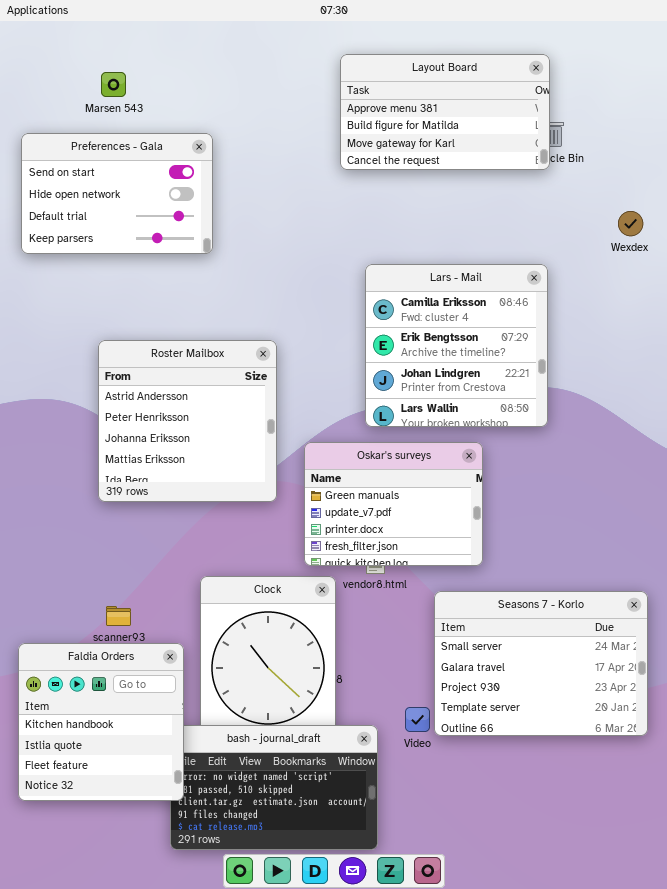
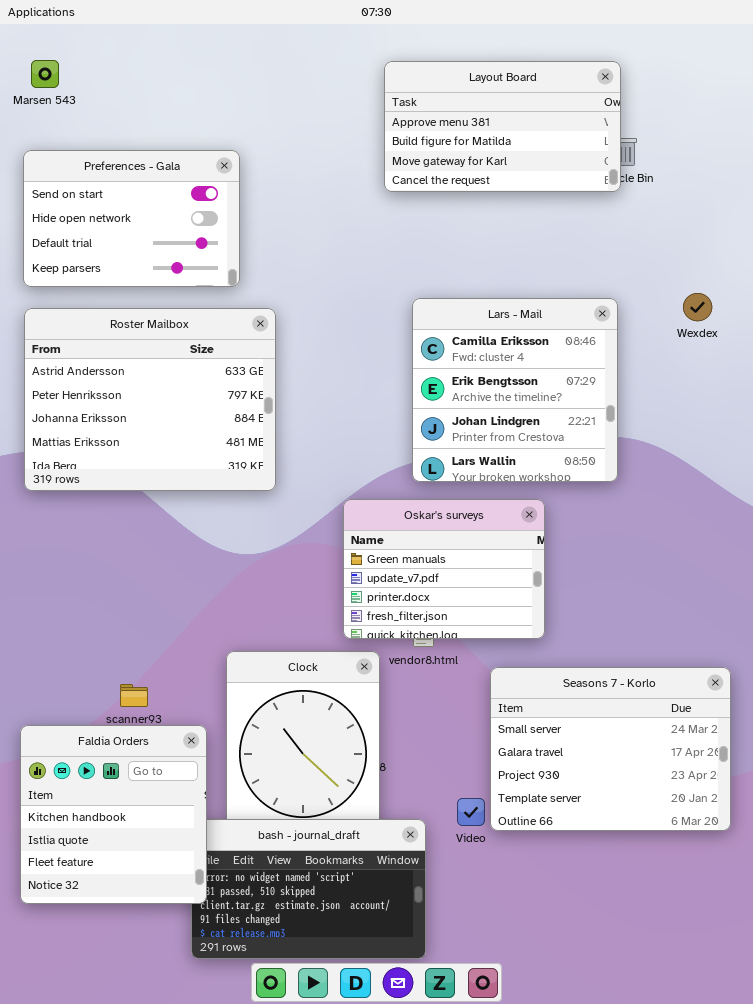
Marsen 543: [101,72,126,97] -> [31,60,59,88], moved
Wexdex: [618,211,643,236] -> [683,293,712,321], moved
Roster Mailbox: [98,340,277,502] -> [24,308,276,491], moved, resized

